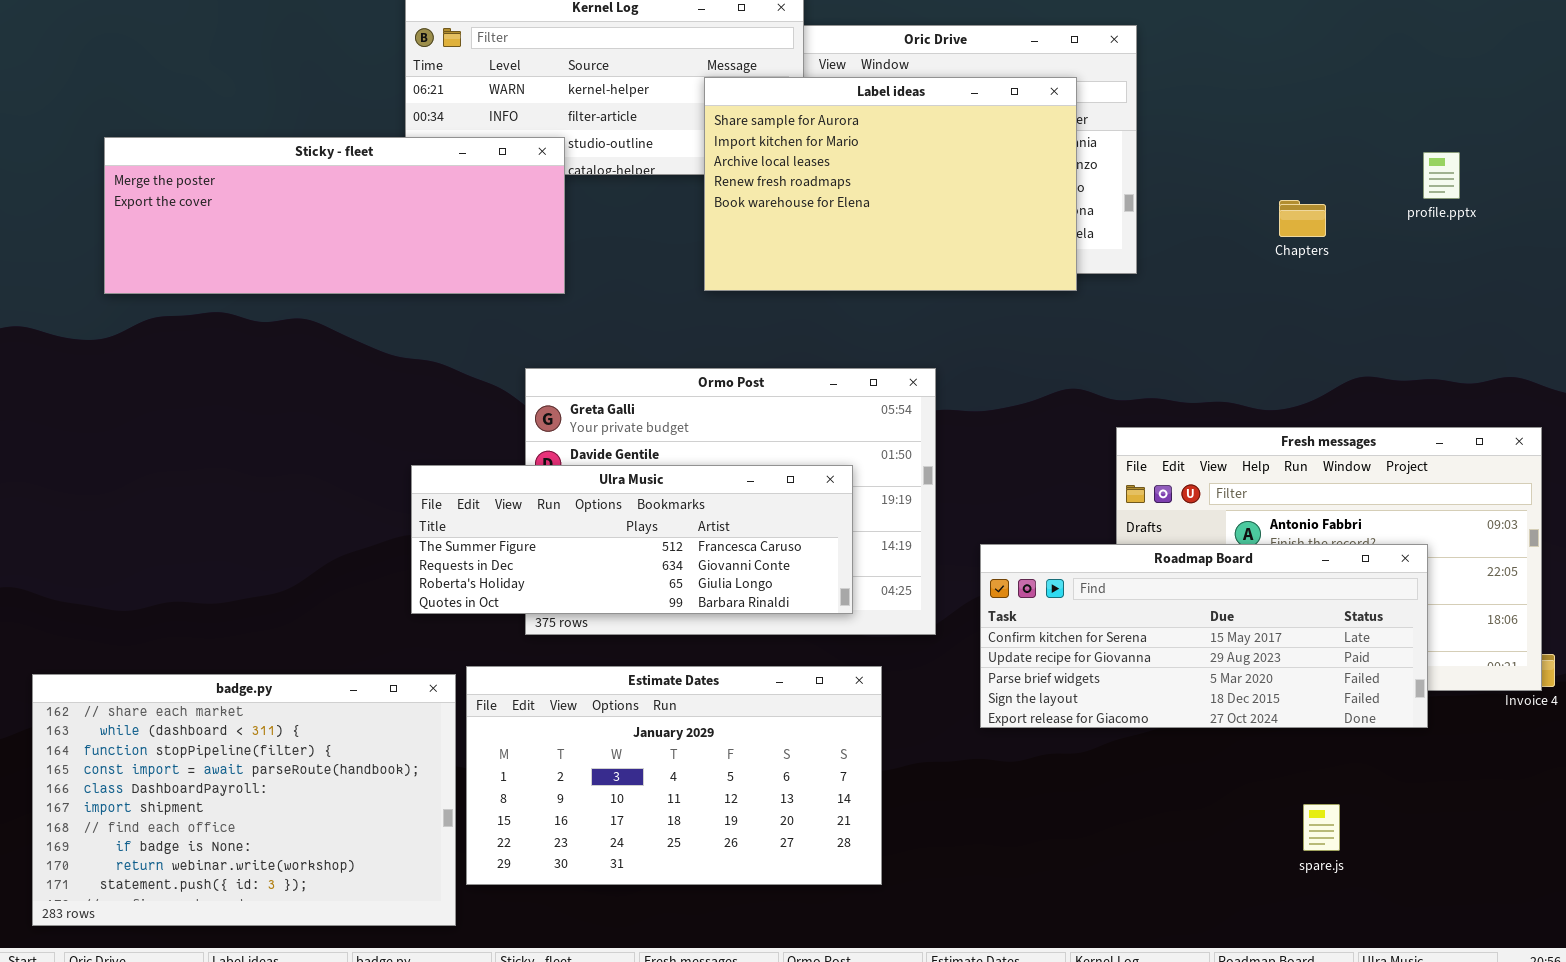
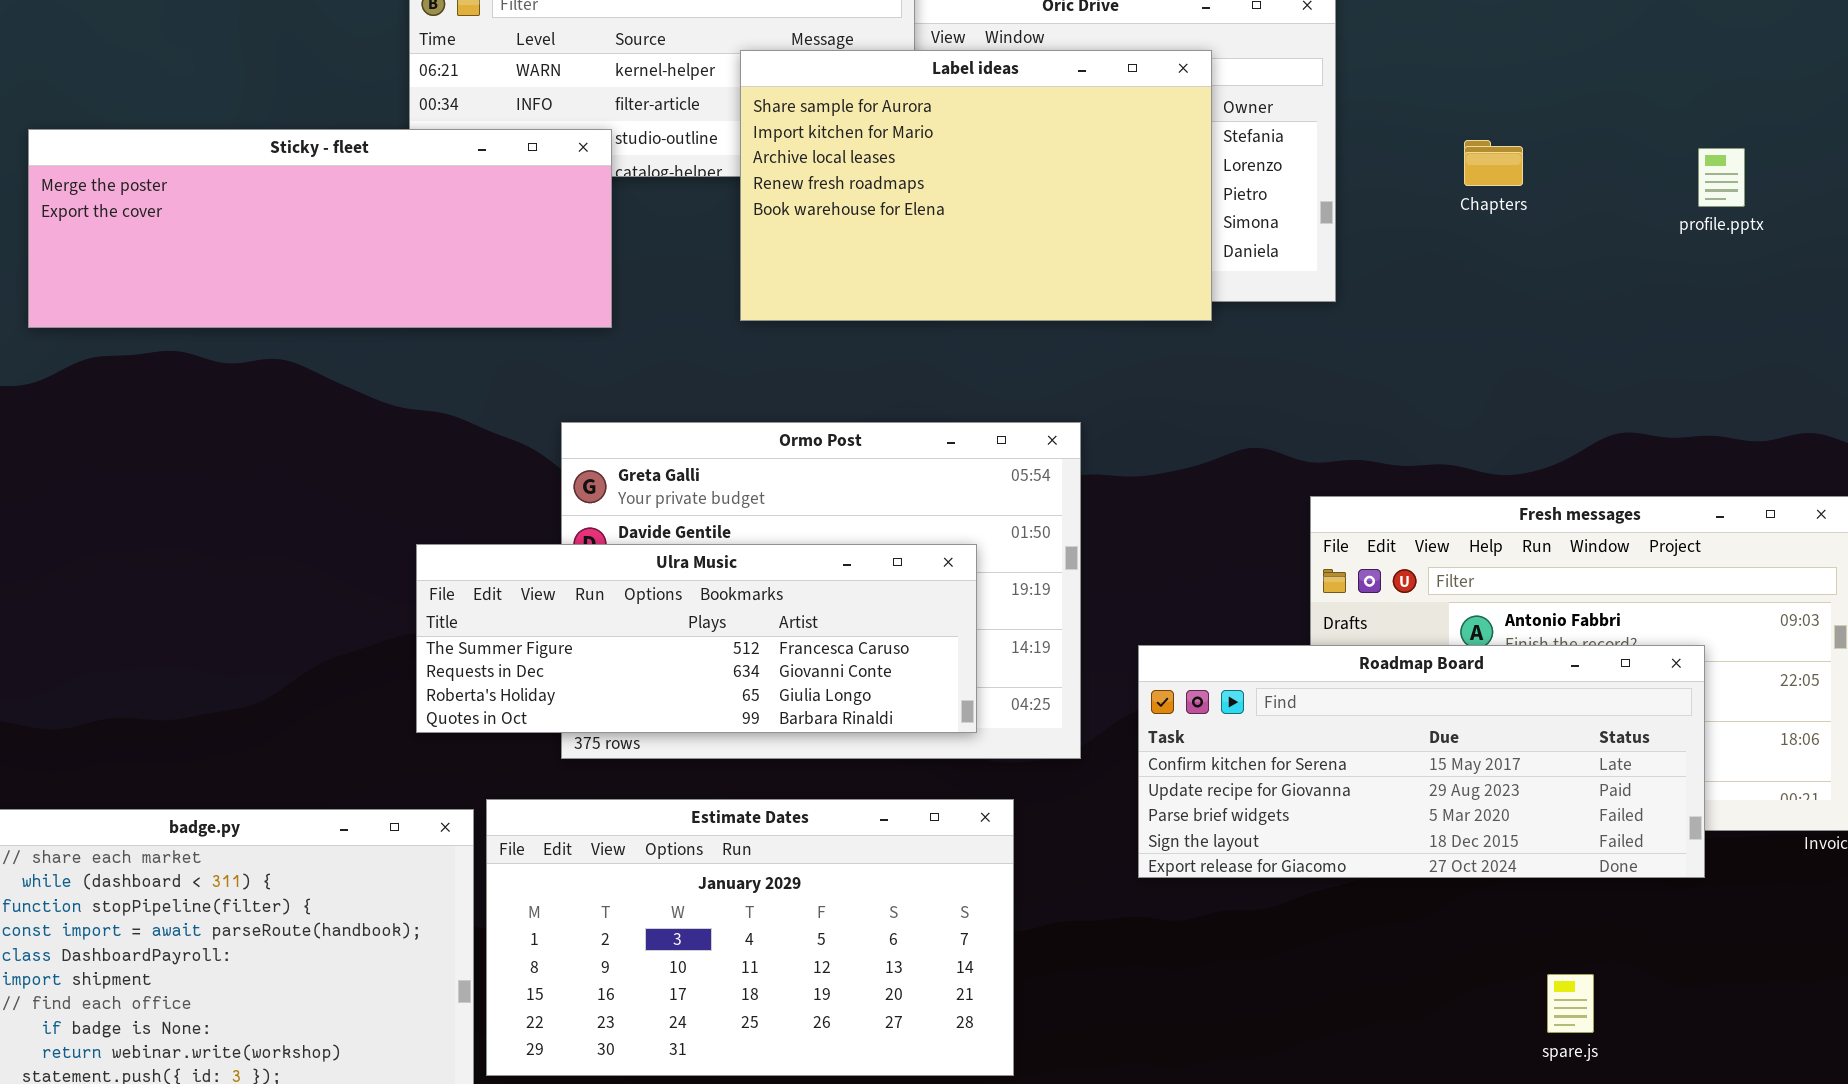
Label ideas: [704,77,1077,291] -> [740,50,1212,321], moved
Chapters: [1279,200,1326,237] -> [1464,140,1523,186], moved

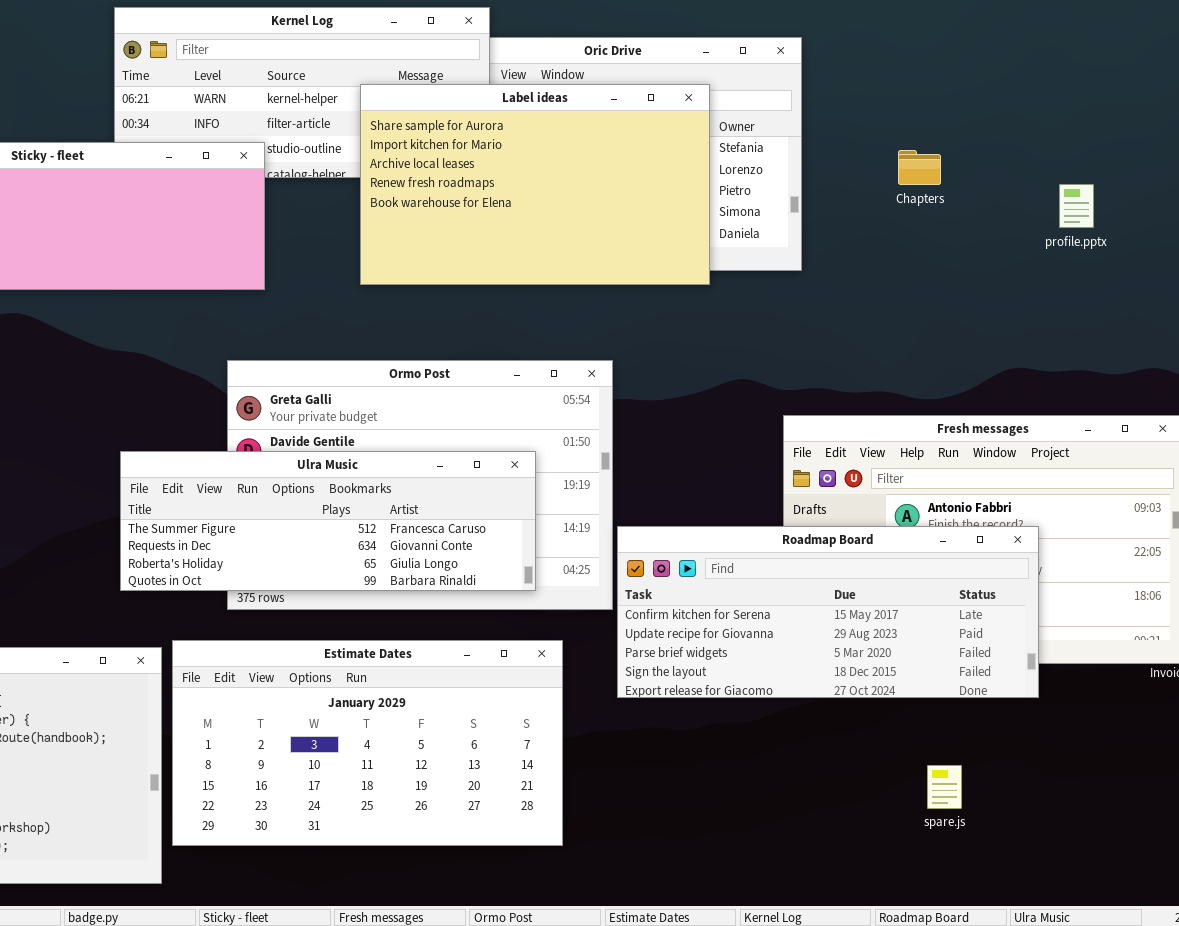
profile.pptx: [1698,148,1745,207] -> [1059,184,1094,228], moved
Roadmap Board: [1138,645,1705,878] -> [617,526,1039,698], moved
spare.js: [1547,974,1594,1033] -> [927,765,962,809], moved

